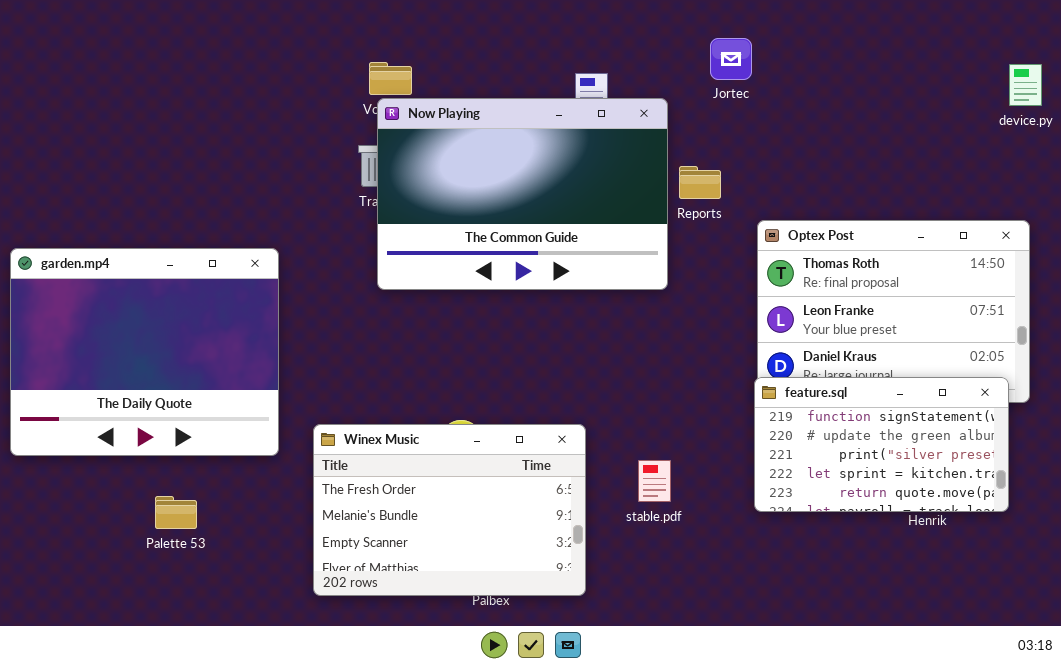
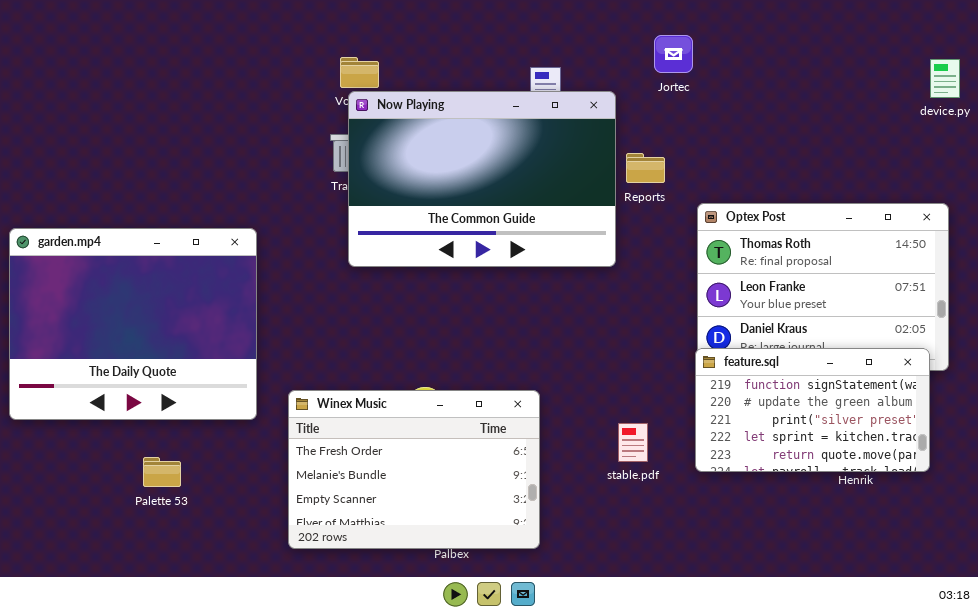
stable.pdf: [638,460,671,502] -> [618,423,648,462], moved

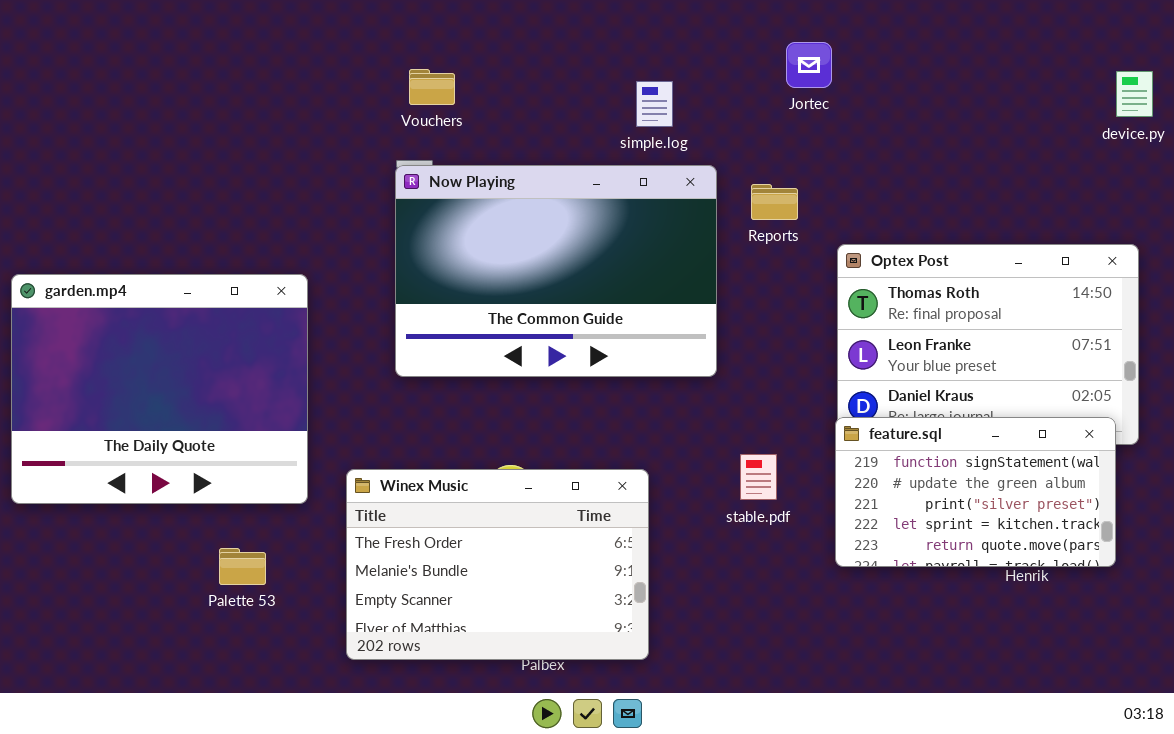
Now Playing: [348,91,616,267] -> [395,165,717,377], moved
stable.pdf: [618,423,648,462] -> [740,454,777,500], moved
Palette 53: [143,457,181,487] -> [219,548,266,585], moved

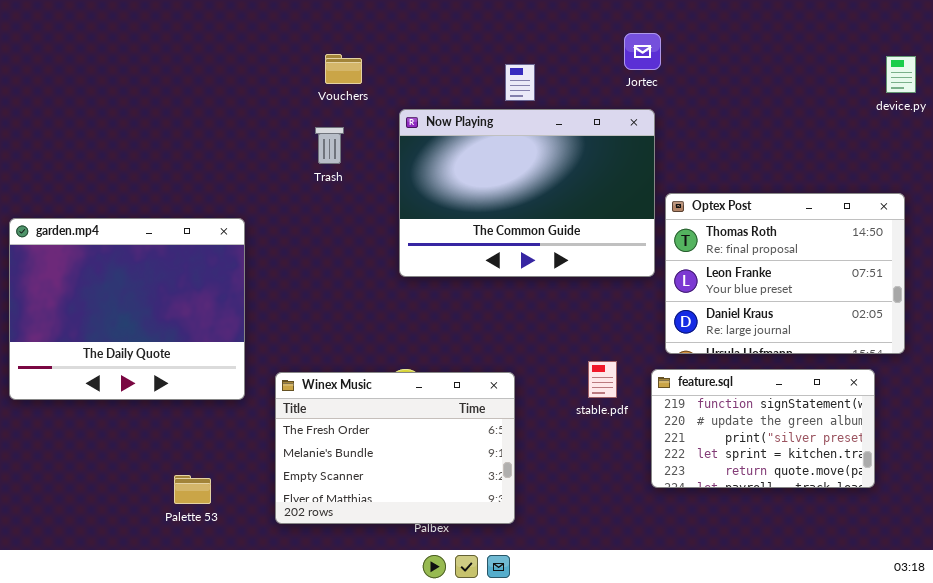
Now Playing: [395,165,717,377] -> [399,109,655,277], moved
feature.sql: [835,417,1116,567] -> [651,369,875,488], moved
Palette 53: [219,548,266,585] -> [174,475,211,504], moved

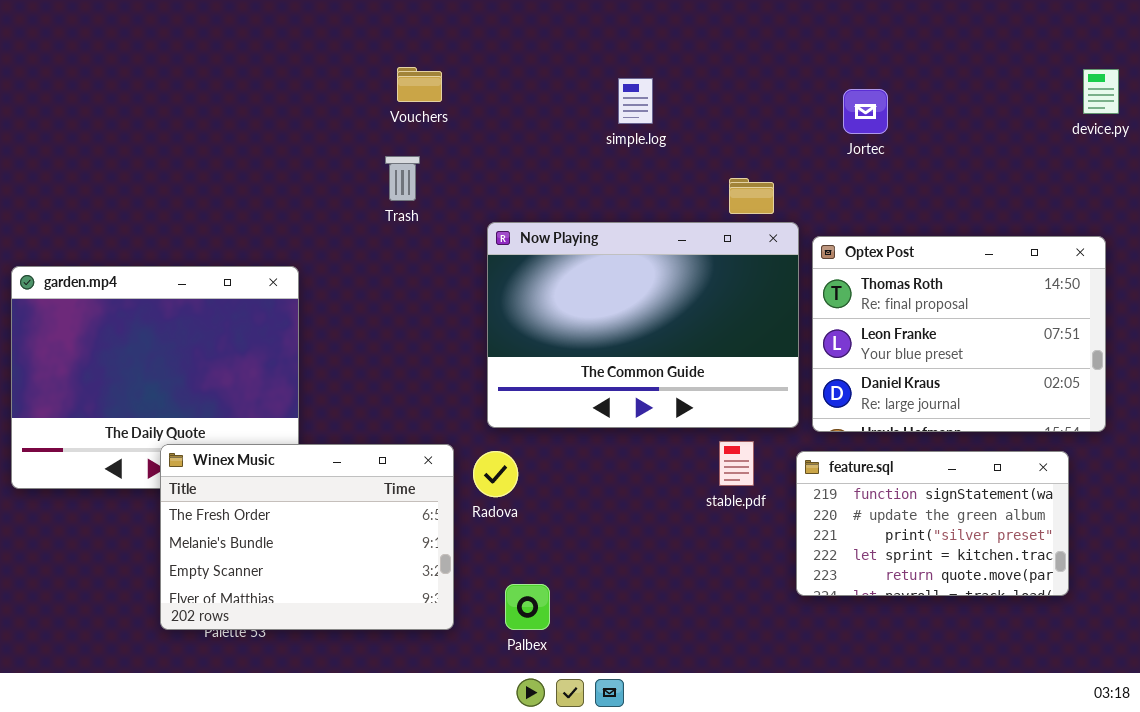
Jortec: [624,33,661,70] -> [843,89,888,134], moved
Now Playing: [399,109,655,277] -> [487,222,799,428], moved
Winex Music: [275,372,515,524] -> [160,444,454,630], moved

